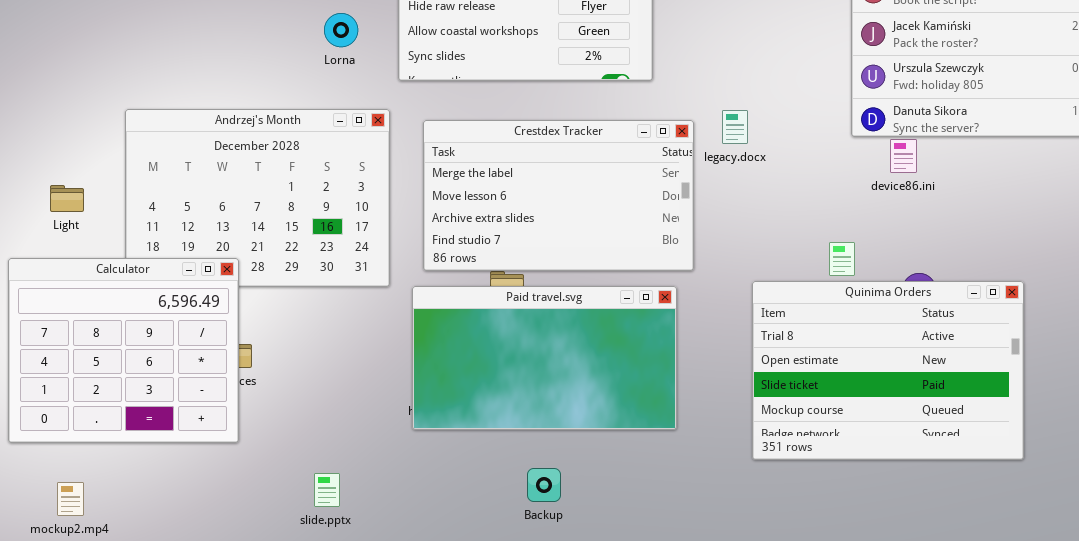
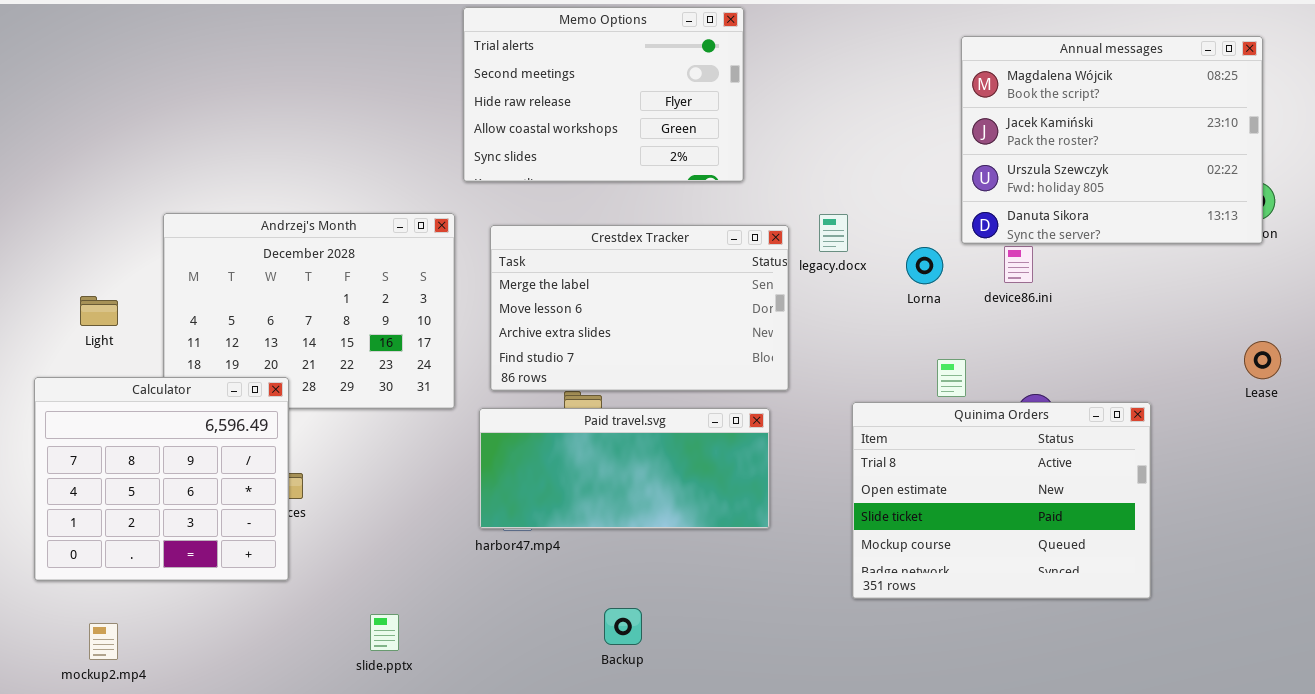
Lorna: [324,13,358,47] -> [906,247,943,284], moved
Paid travel.svg: [412,286,677,430] -> [479,408,770,529], resized

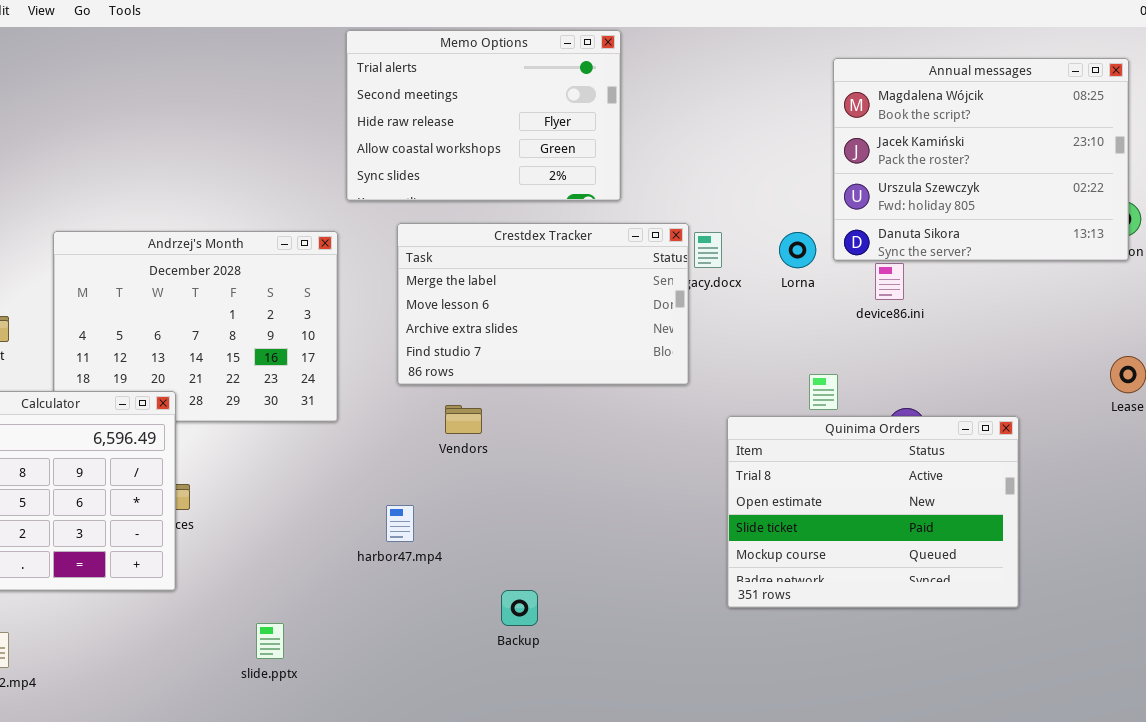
Crestdex Tracker: [490,225,789,391] -> [397,223,689,385], moved
Lorna: [906,247,943,284] -> [779,232,816,268], moved
Paid travel.svg: [479,408,770,529] -> none, closed
Backup: [604,608,642,645] -> [501,590,538,626], moved

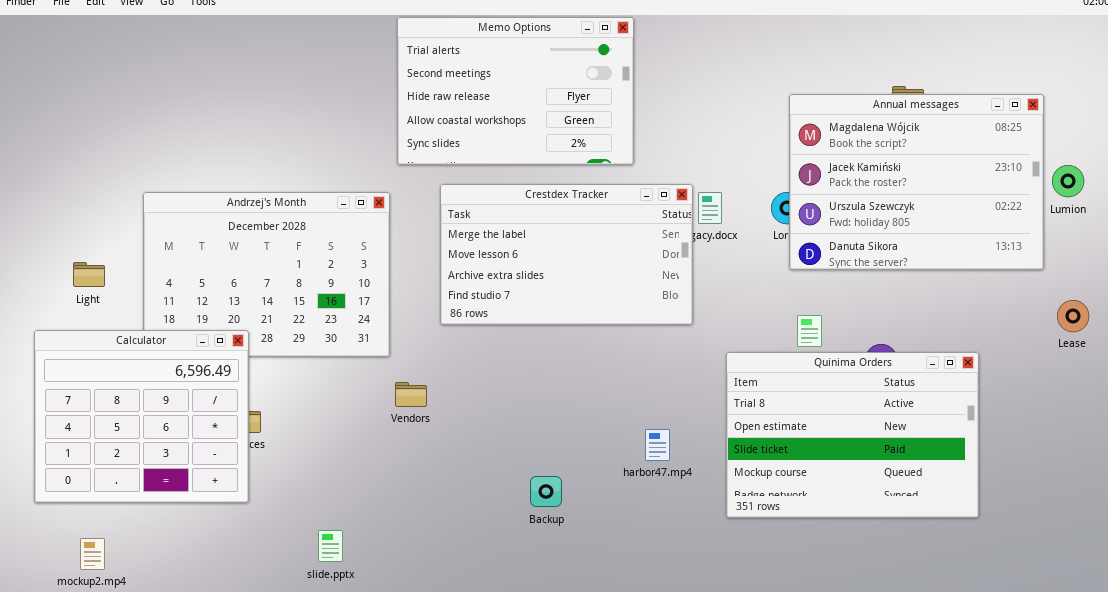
Annual messages: [833,58,1129,261] -> [789,94,1044,270], moved
Vendors: [445,405,482,434] -> [395,382,427,407], moved
harbor47.mp4: [386,505,414,542] -> [645,429,670,461], moved
Backup: [501,590,538,626] -> [530,476,562,507], moved

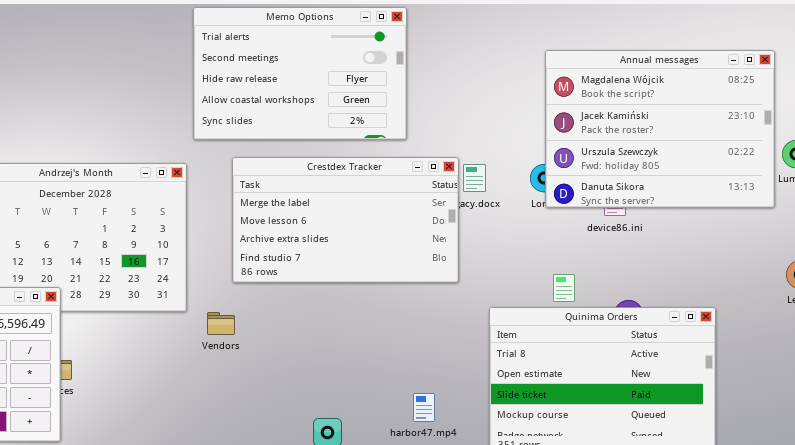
Annual messages: [789,94,1044,270] -> [545,50,775,208], moved
Vendors: [395,382,427,407] -> [207,312,235,335], moved
harbor47.mp4: [645,429,670,461] -> [413,393,435,422], moved

